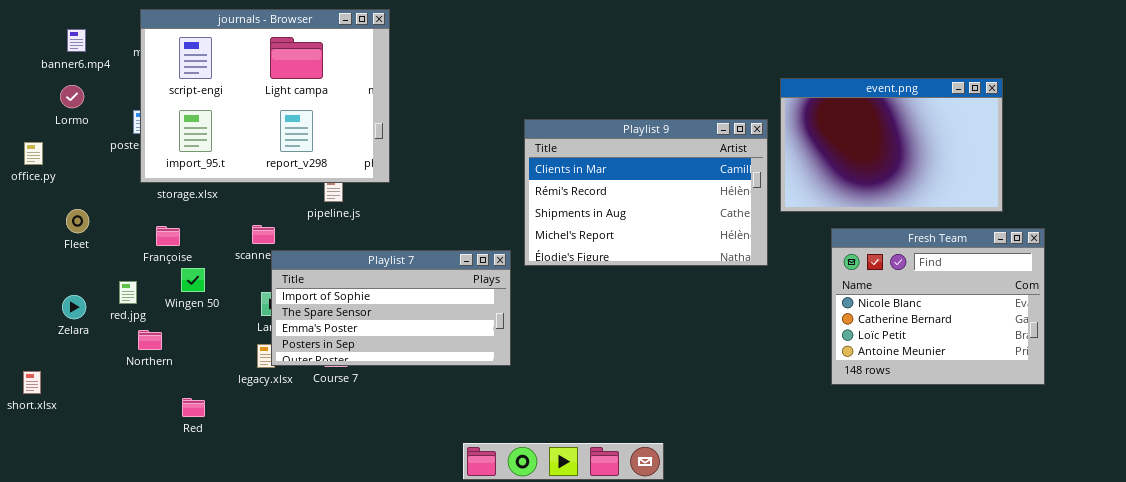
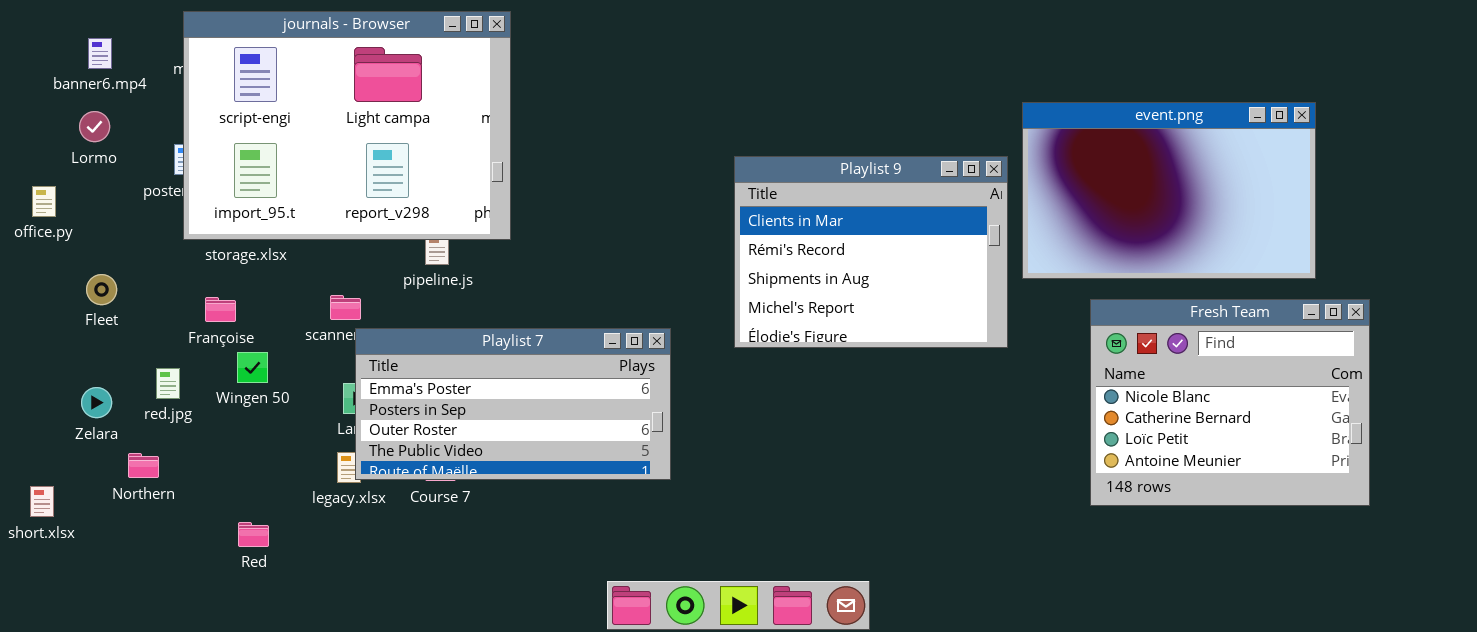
Playlist 9: [524,119,768,266] -> [734,156,1008,348], resized
Playlist 7: [271,250,511,366] -> [355,328,671,480], scrolled down 2 rows
Northern: [138,330,162,350] -> [128,453,159,478], moved

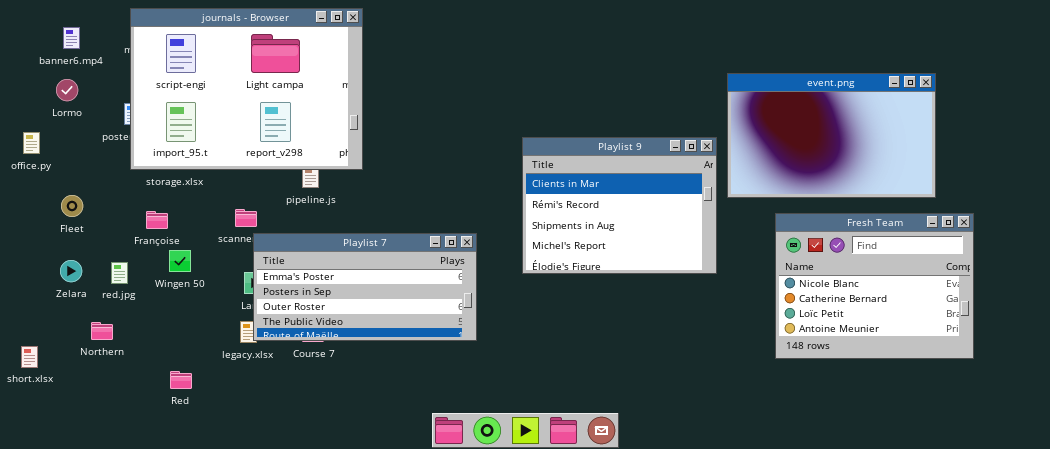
Playlist 9: [734,156,1008,348] -> [522,137,717,274], moved
Zelara: [81,387,112,418] -> [60,260,82,282], moved

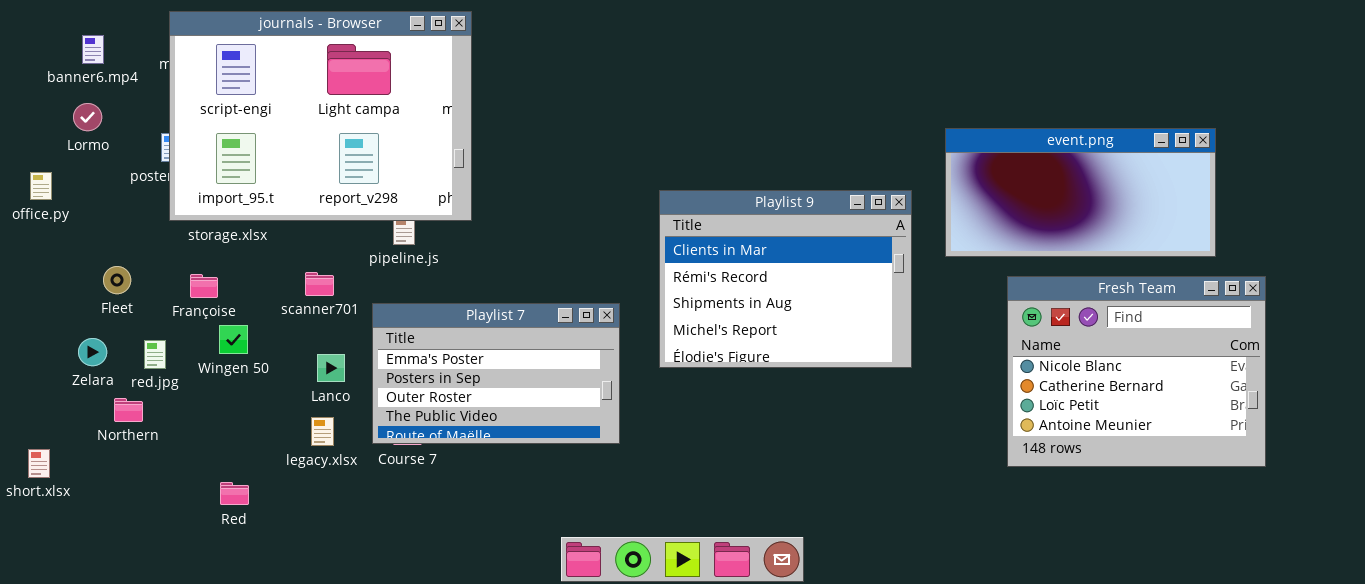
event.png: [727,73,936,198] -> [945,128,1216,257], resized
Playlist 9: [522,137,717,274] -> [659,190,912,368], moved
Fleet: [61,195,83,217] -> [103,266,131,294], moved
Playlist 7: [253,233,477,341] -> [372,303,620,444], resized
Northern: [91,322,113,340] -> [114,398,143,422], moved

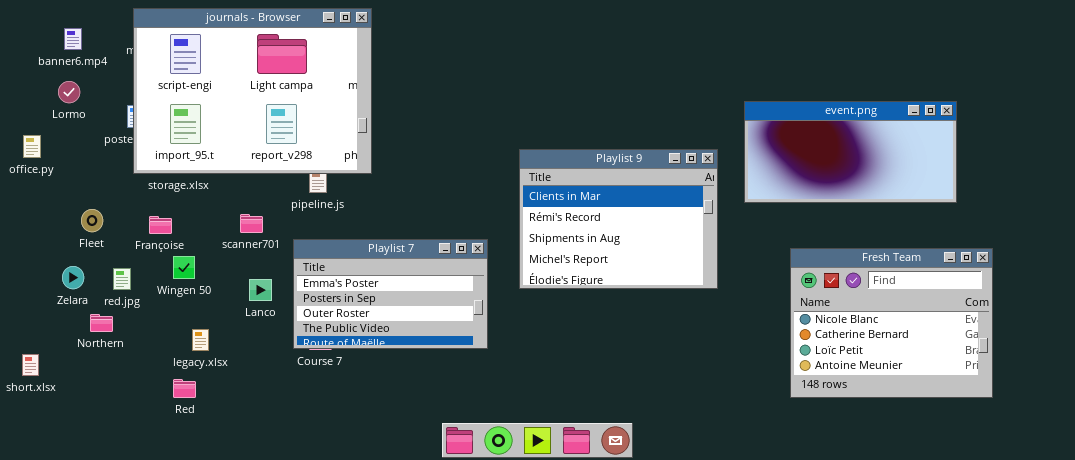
Fresh Team: [1007,276,1266,467] -> [790,248,993,398], moved
legacy.xlsx: [311,417,334,446] -> [192,329,209,351], moved

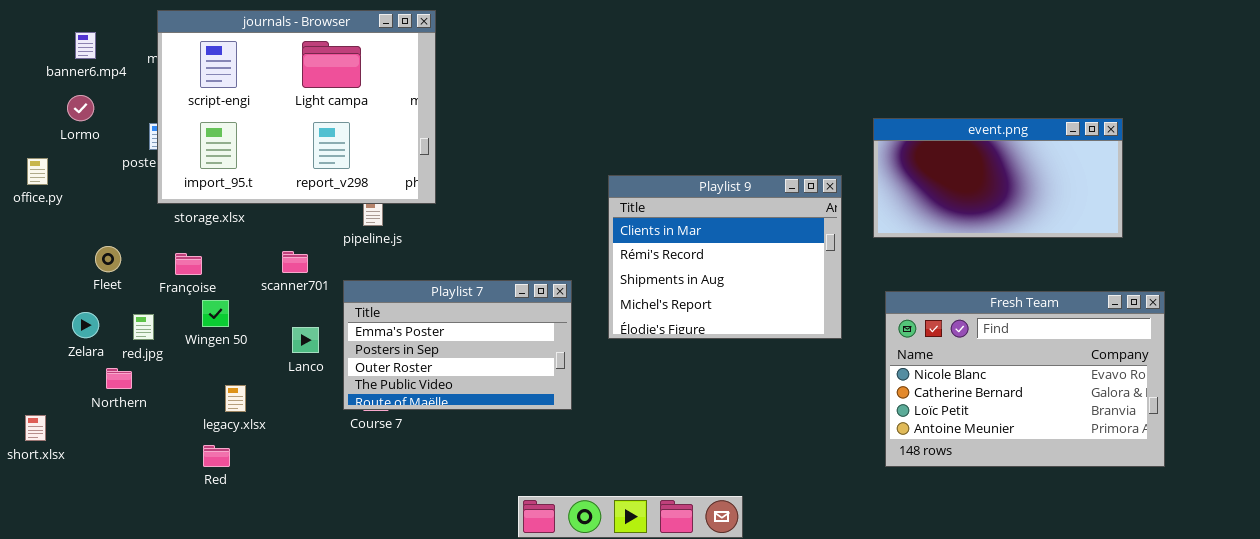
Fresh Team: [790,248,993,398] -> [885,291,1165,467], resized

